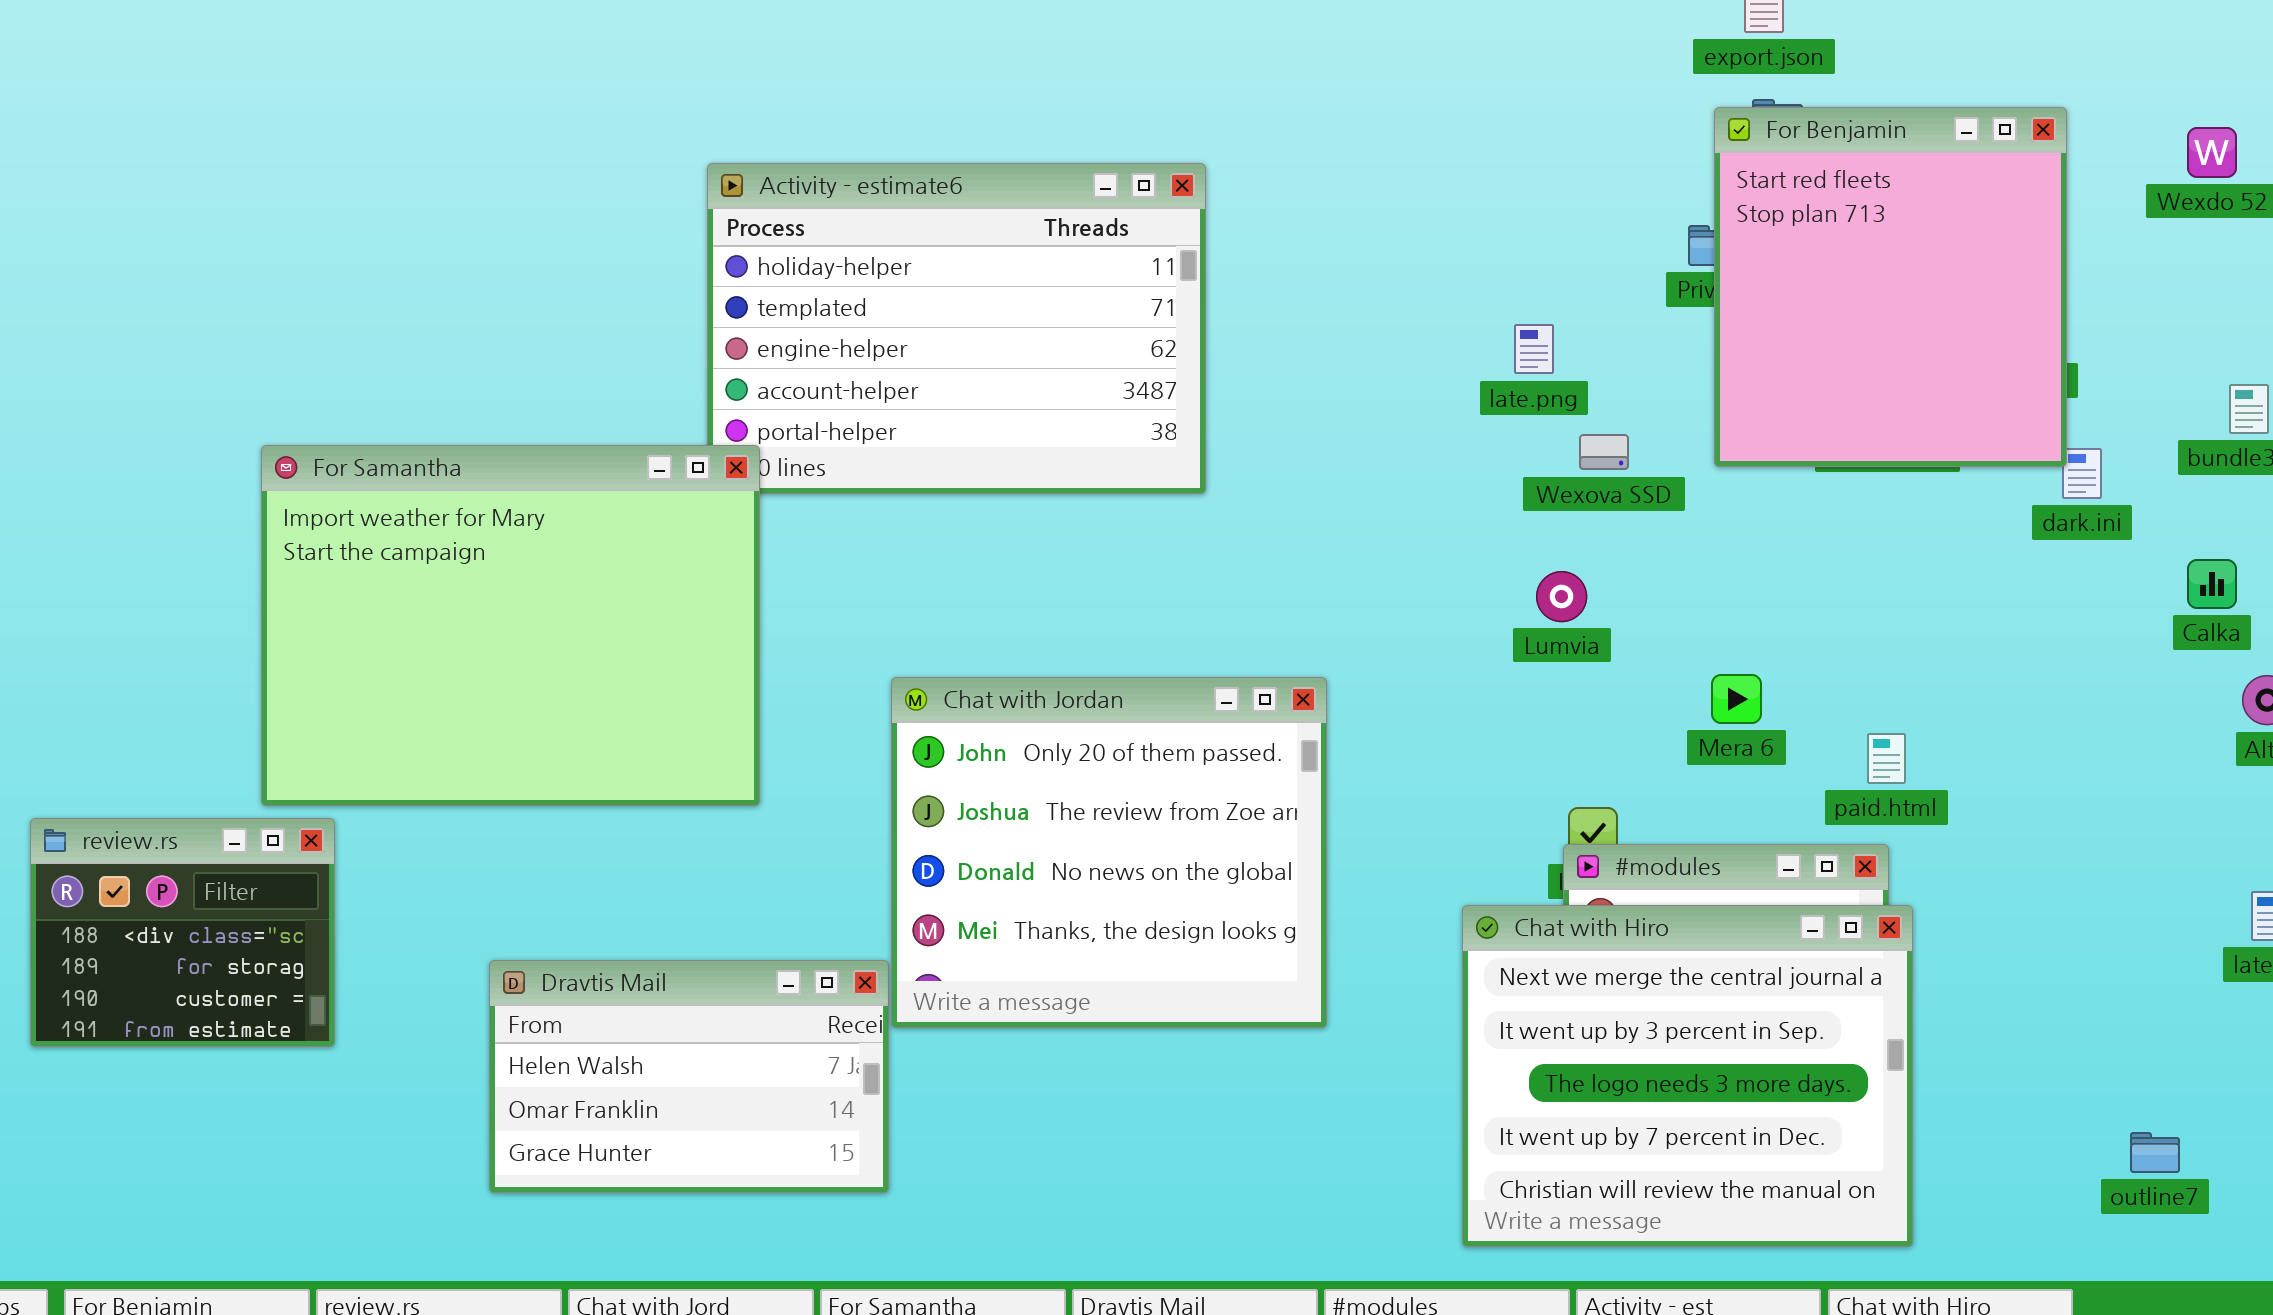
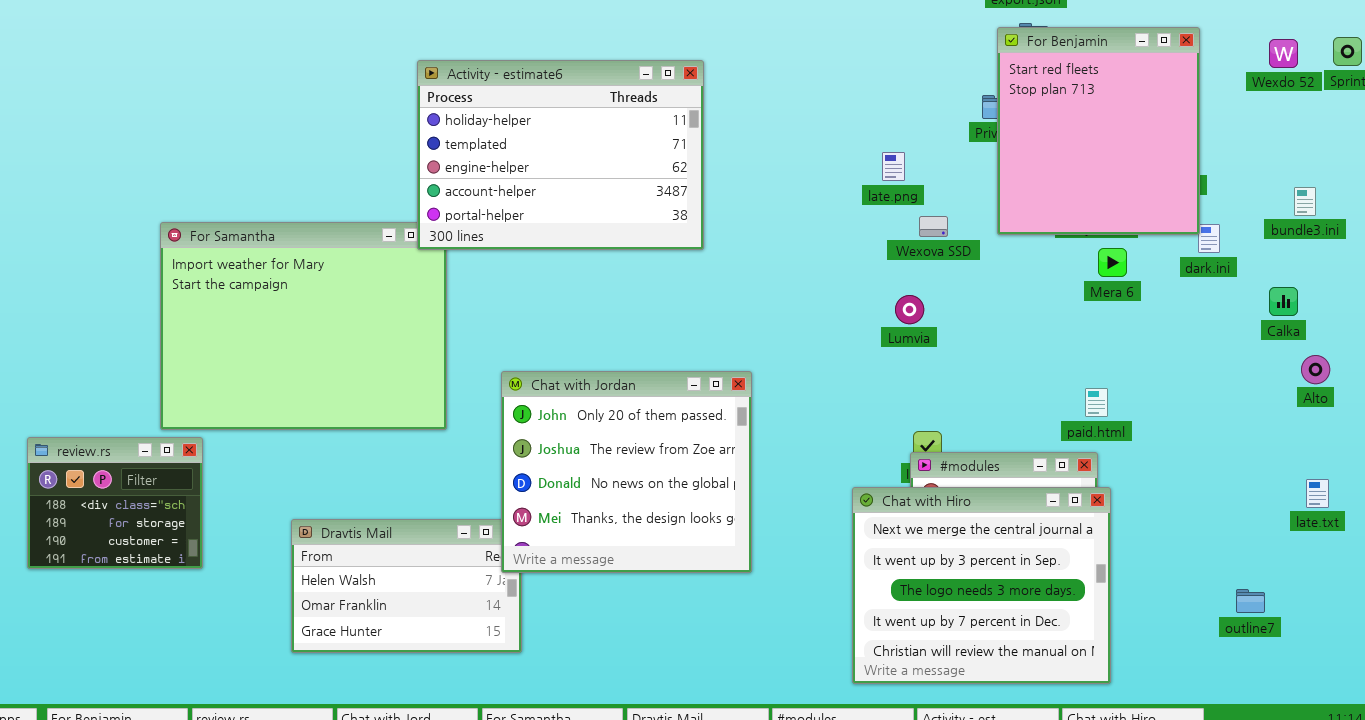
Activity - estimate6: [707,163,1206,494] -> [417,60,704,250], raised
Mera 6: [1711,674,1762,724] -> [1098,248,1127,277], moved
Chat with Jordan: [891,677,1327,1028] -> [501,371,752,573], moved
outline7: [2130,1132,2180,1173] -> [1236,589,1265,613], moved

